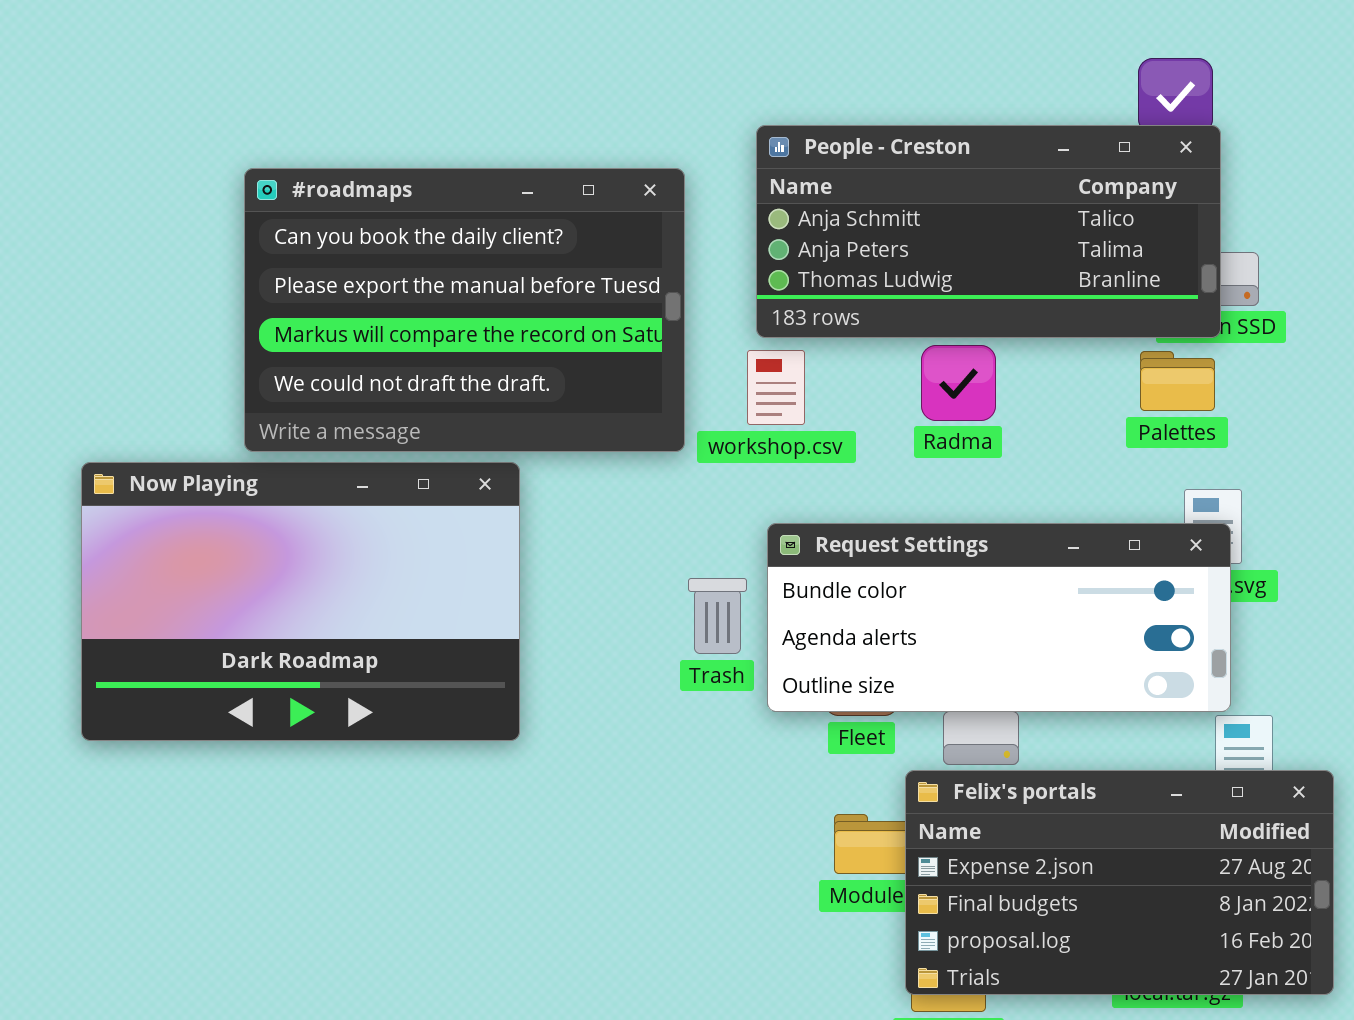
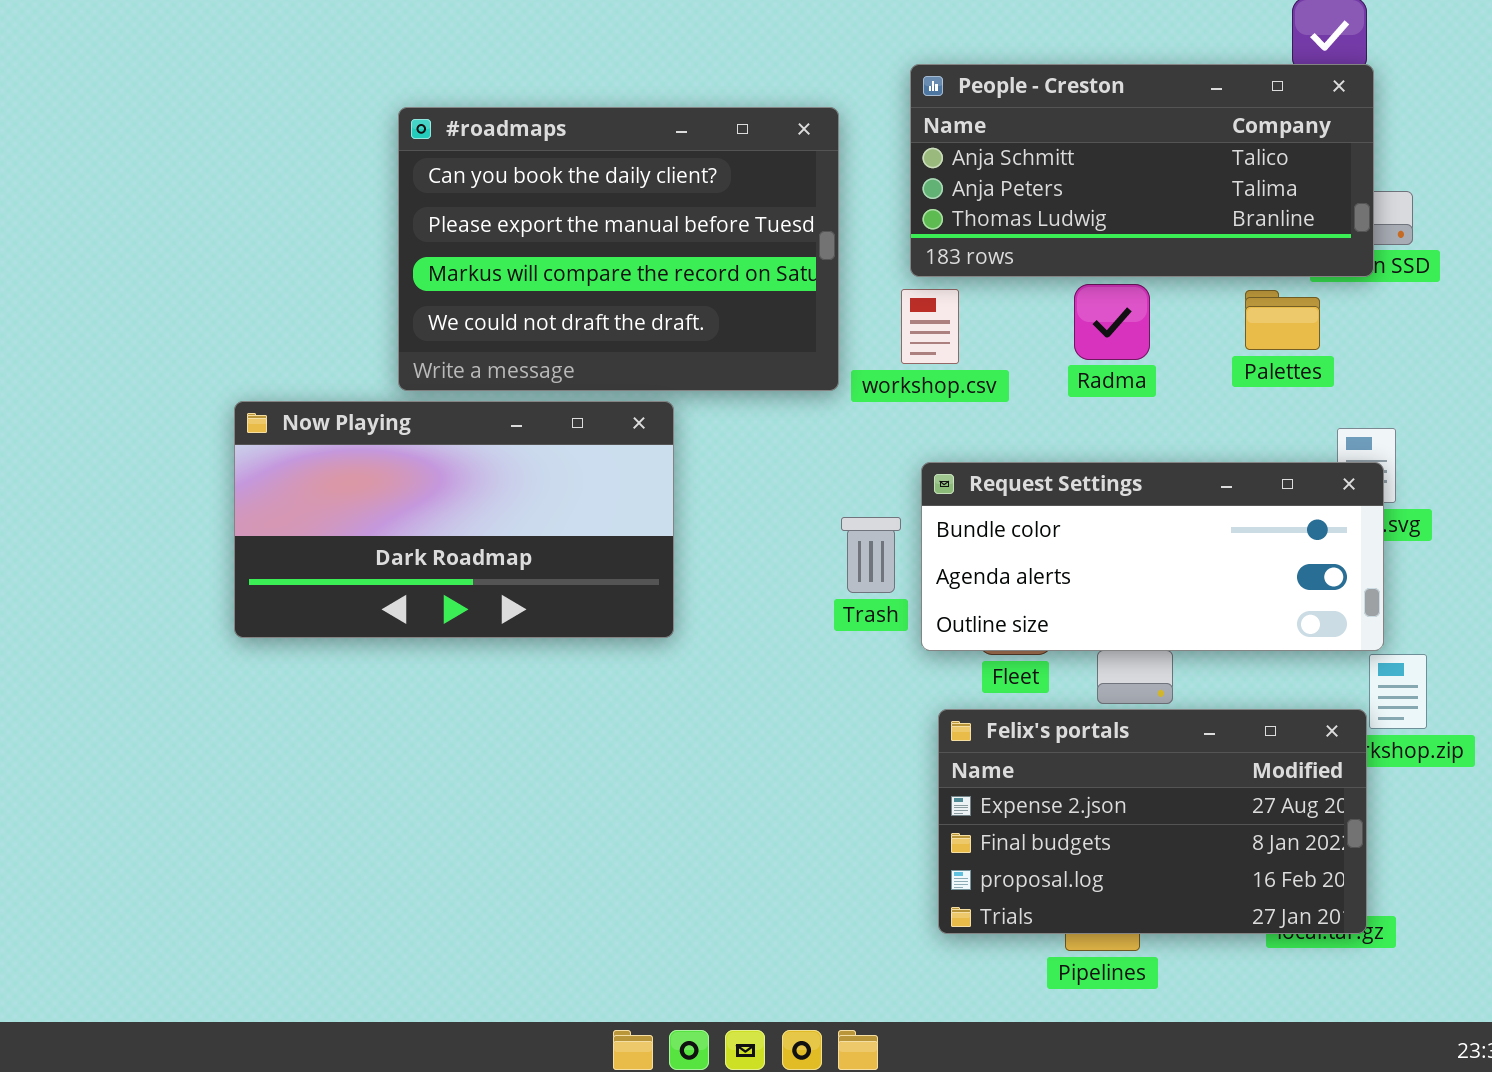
Palettes: [1140,351,1215,411] -> [1245,290,1320,350], moved
Now Playing: [81,462,520,741] -> [234,401,674,638], resized
Felix's portals: [905,770,1334,995] -> [938,709,1367,934], moved

